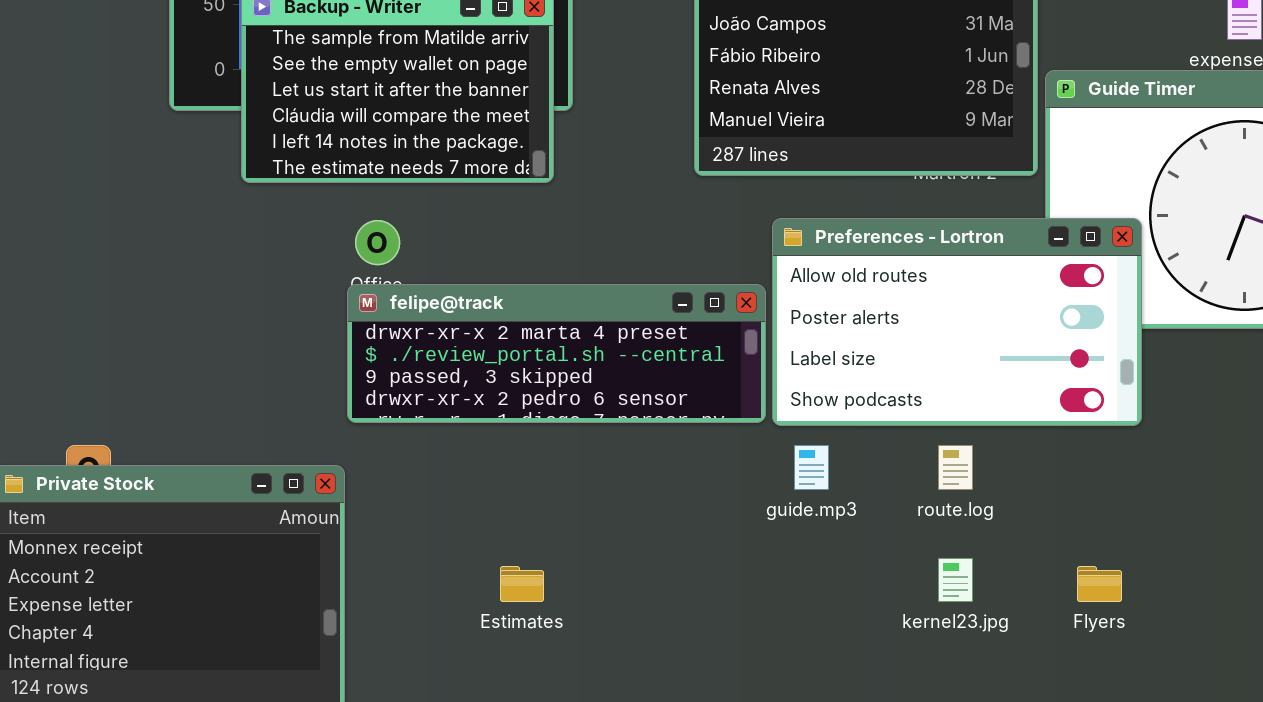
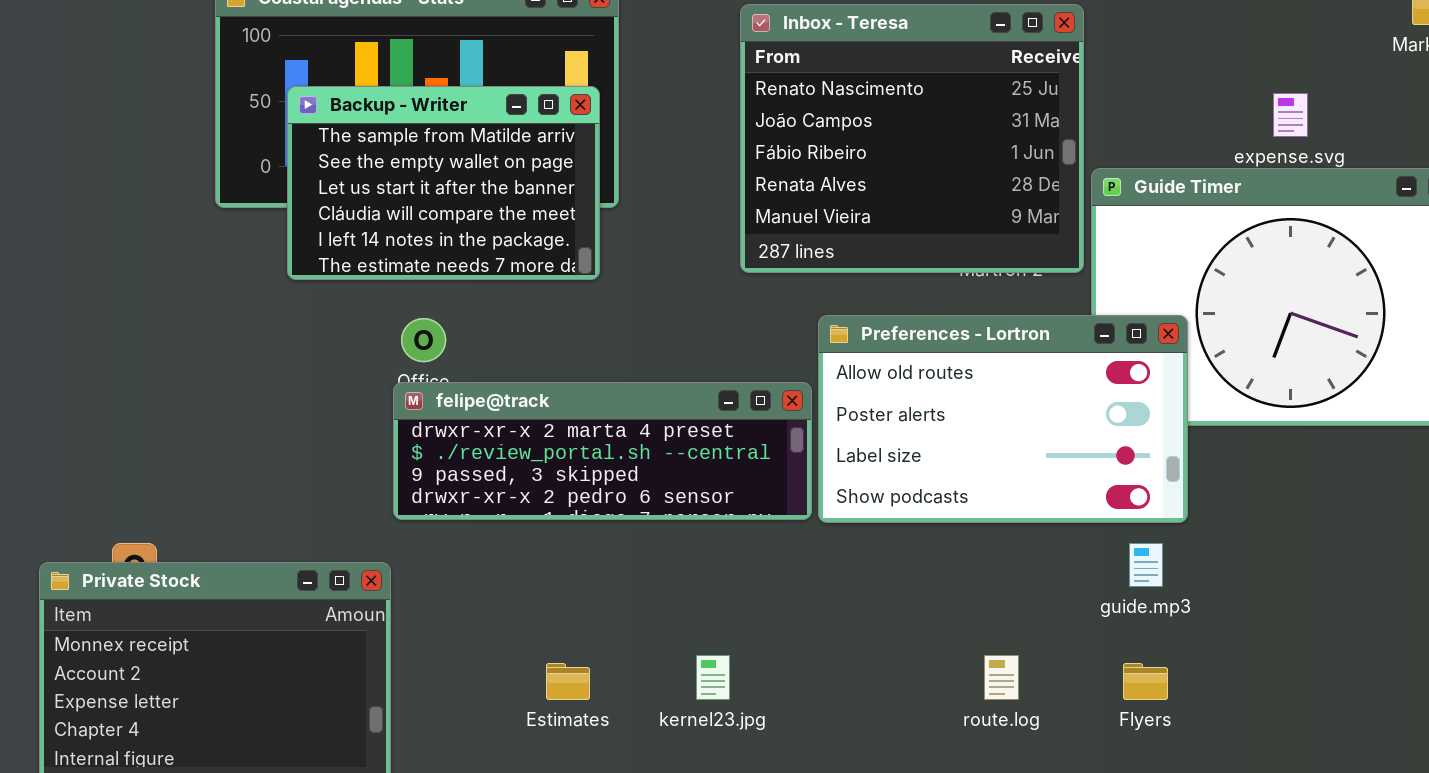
guide.mp3: [794,445,829,490] -> [1129,543,1163,587], moved
route.log: [938,445,973,490] -> [984,655,1019,700], moved
kernel23.jpg: [938,558,973,602] -> [696,655,730,700], moved

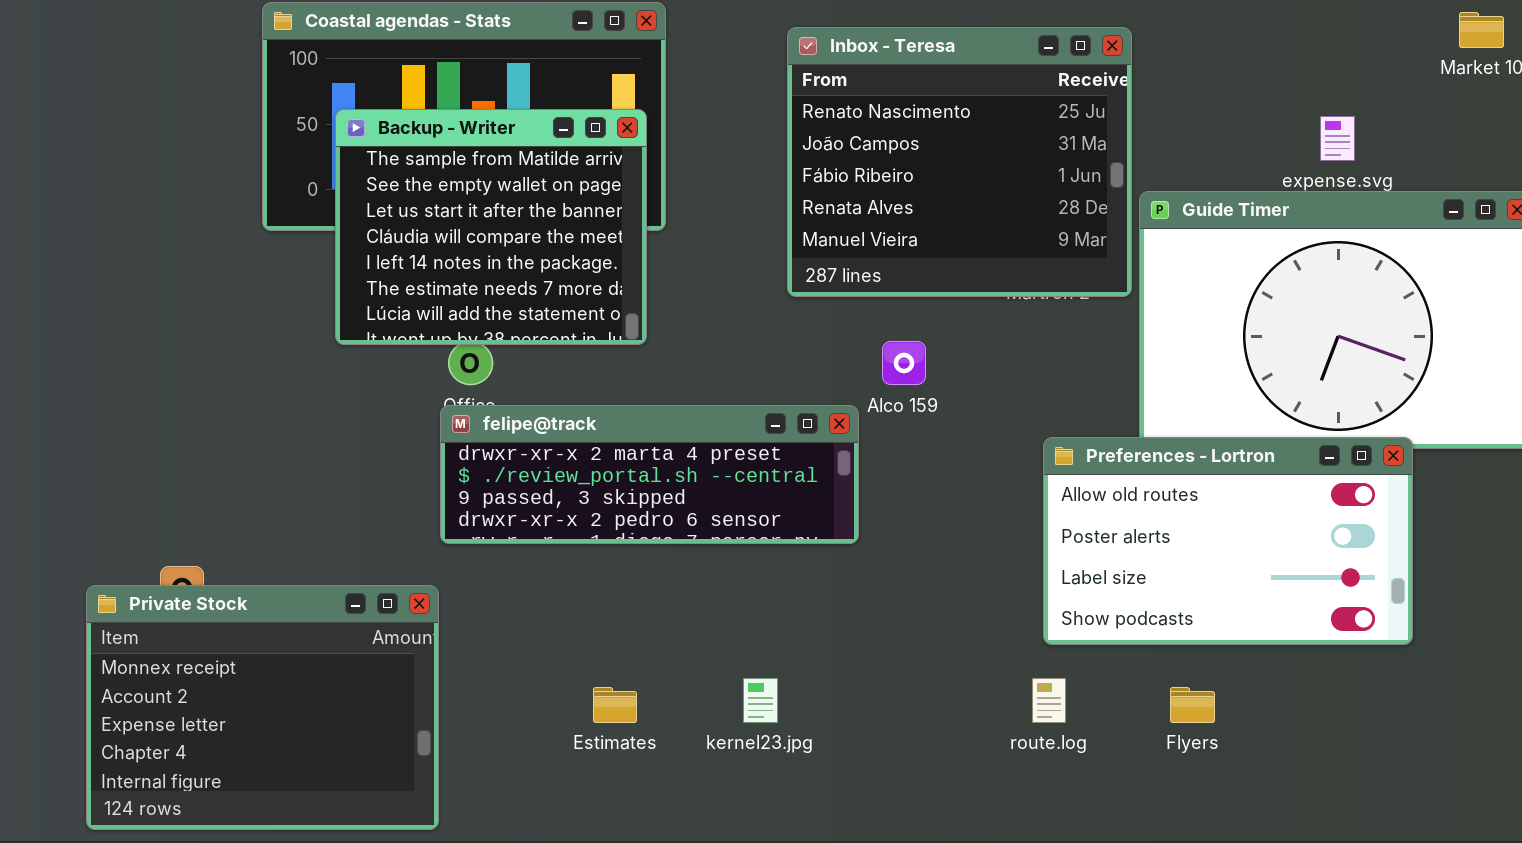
Backup - Writer: [287,86,600,280] -> [335,109,647,345], resized
Preferences - Lortron: [818,315,1188,523] -> [1043,437,1413,645], moved

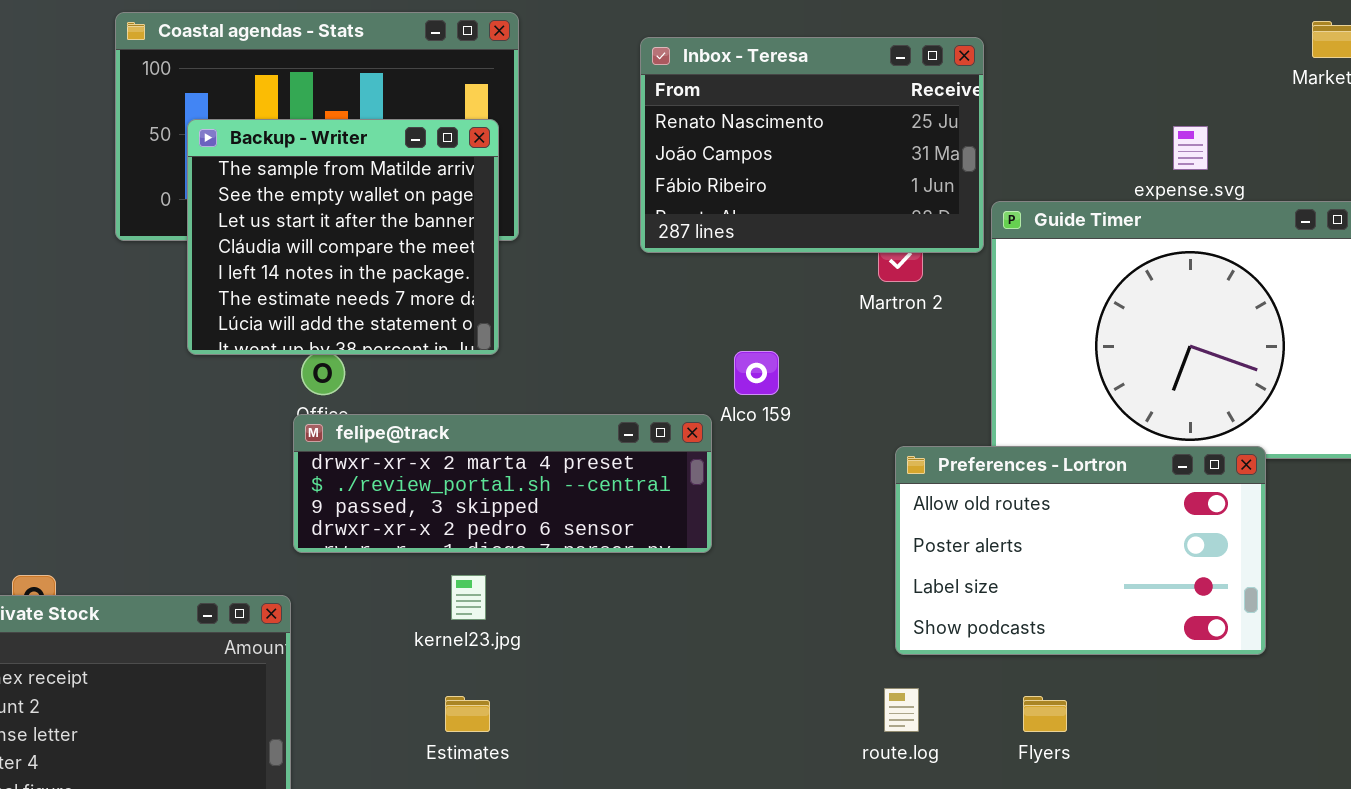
Inbox - Teresa: [787,27,1132,297] -> [640,37,984,253], resized
kernel23.jpg: [743,678,778,723] -> [451,575,486,620], moved

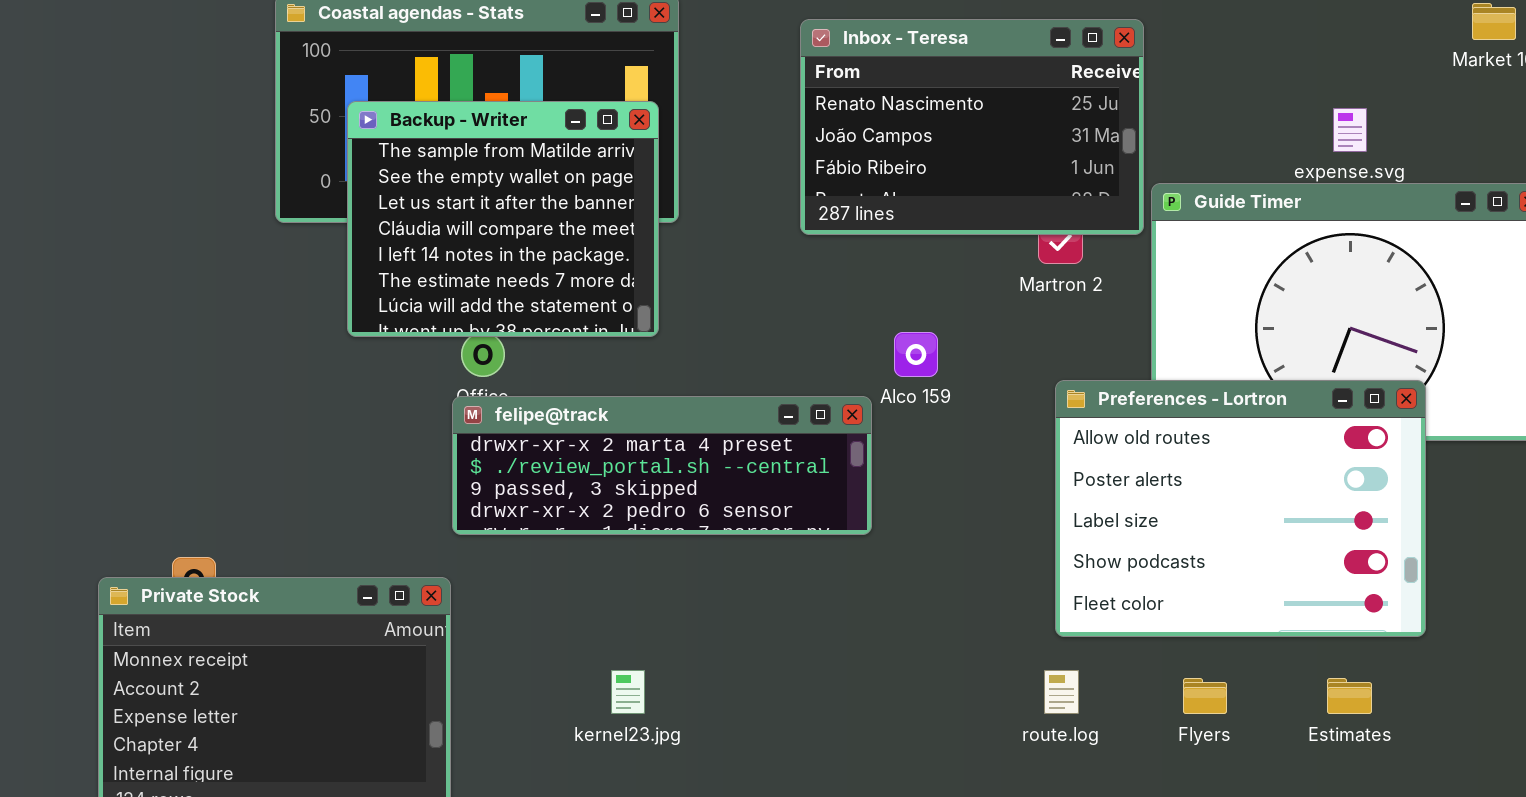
Preferences - Lortron: [895,446,1266,655] -> [1055,380,1426,637], resized
kernel23.jpg: [451,575,486,620] -> [611,670,645,714], moved
Estimates: [445,696,490,732] -> [1327,678,1372,714], moved

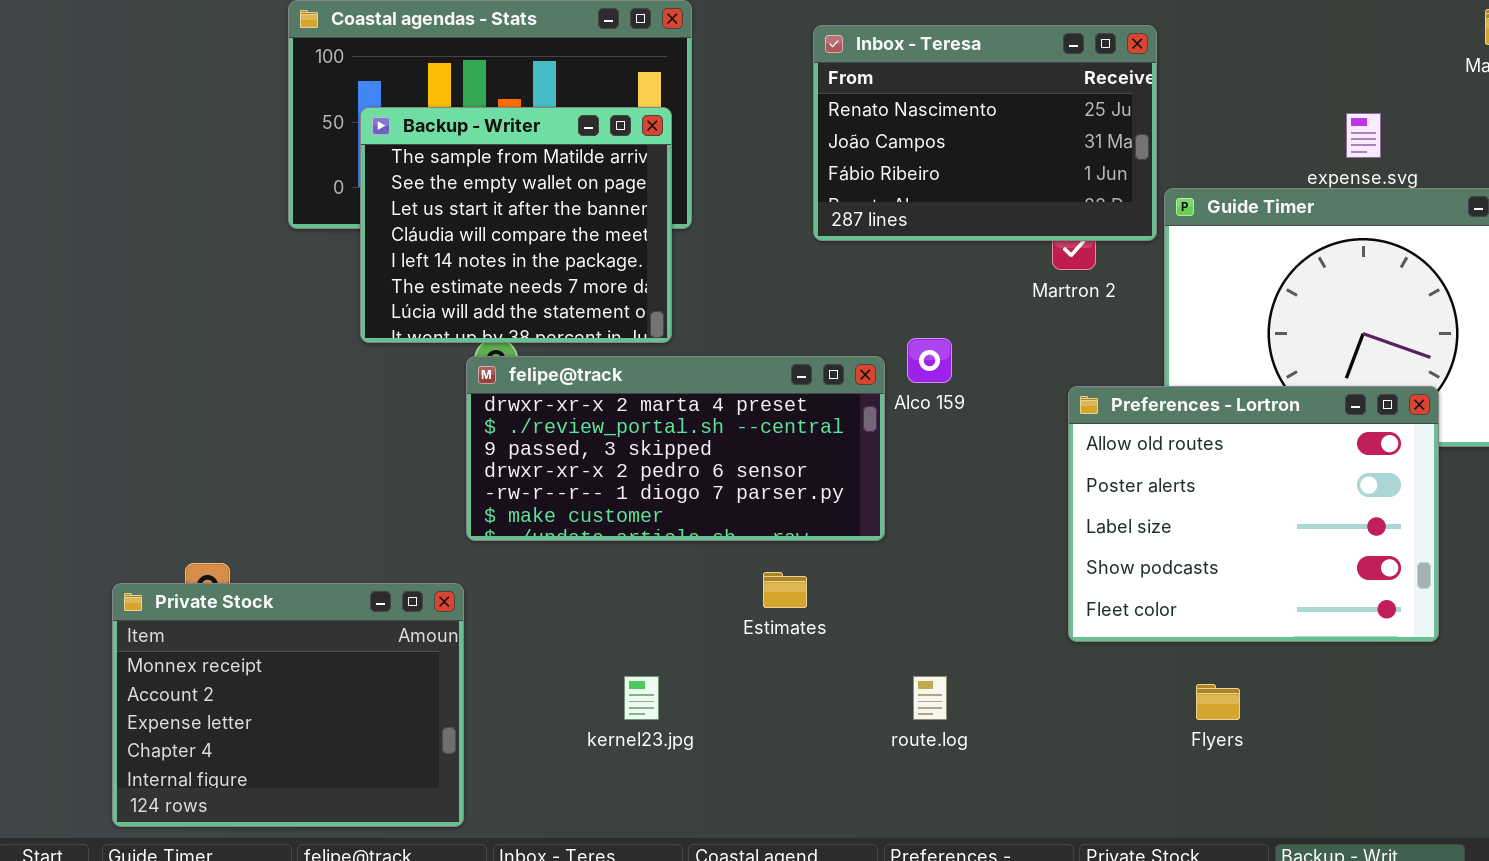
felipe@track: [452,396,872,535] -> [466,356,885,541], resized
route.log: [1044,670,1079,714] -> [913,676,947,720], moved
Estimates: [1327,678,1372,714] -> [763,572,807,608], moved

